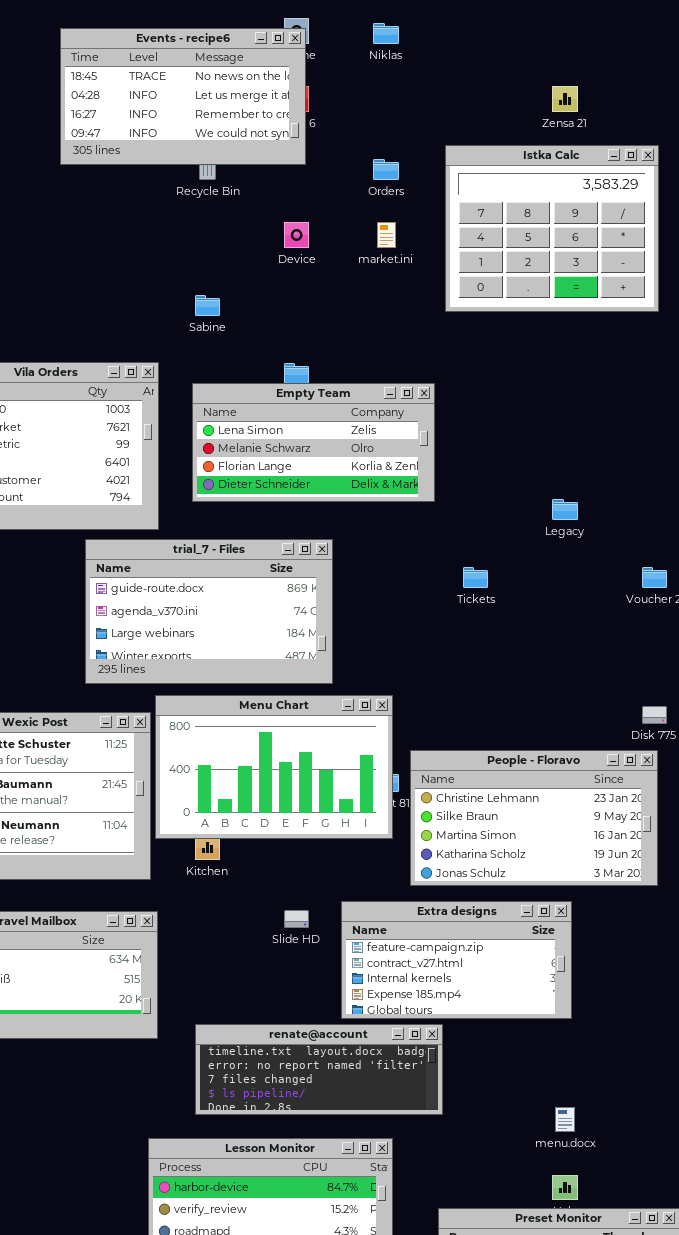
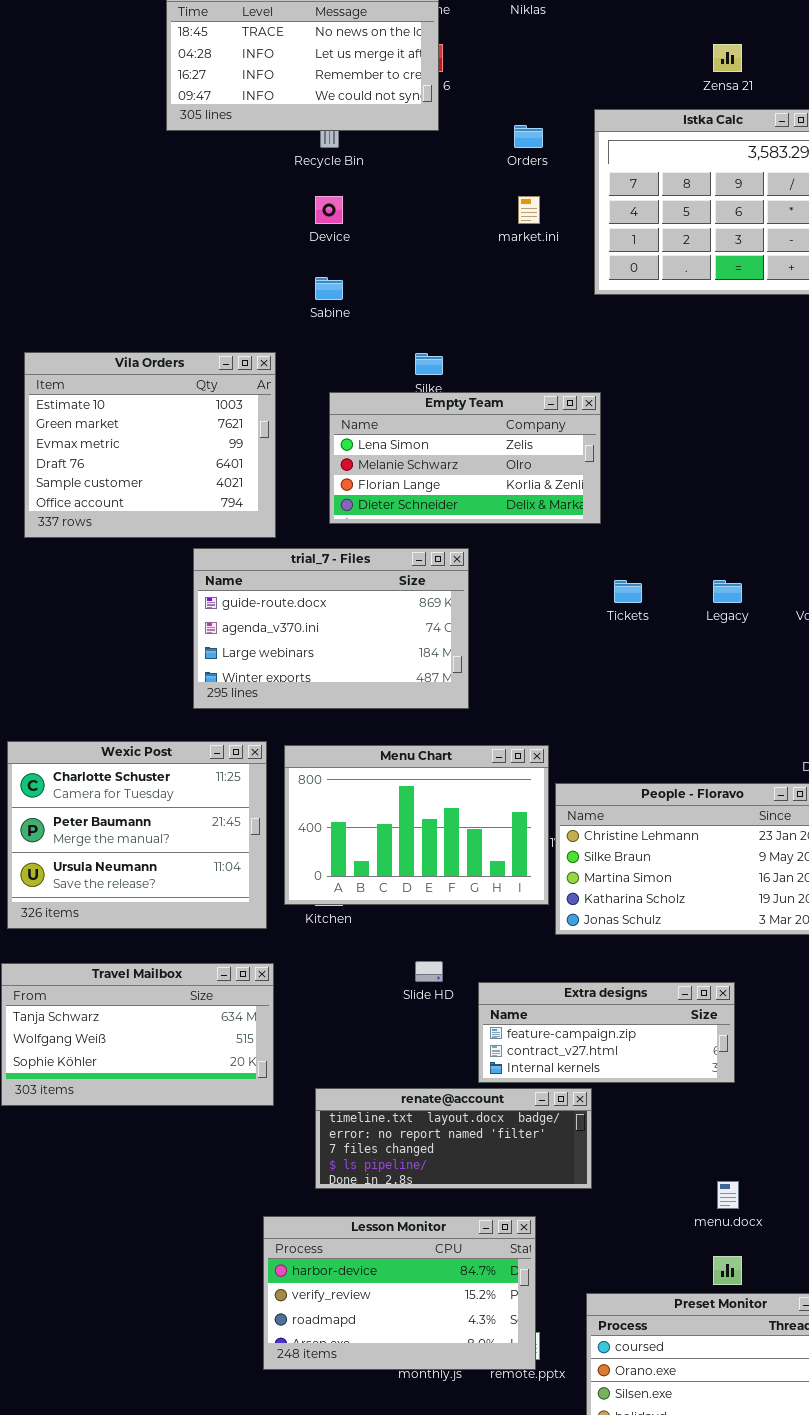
Device: [284,222,309,248] -> [315,196,343,224], moved
Empty Team: [192,383,435,502] -> [329,392,601,524], moved
Legacy: [552,499,578,520] -> [713,580,742,603], moved
Menu Chart: [155,695,393,839] -> [284,745,549,905], moved
Extra designs: [341,901,572,1019] -> [478,982,735,1083], resized

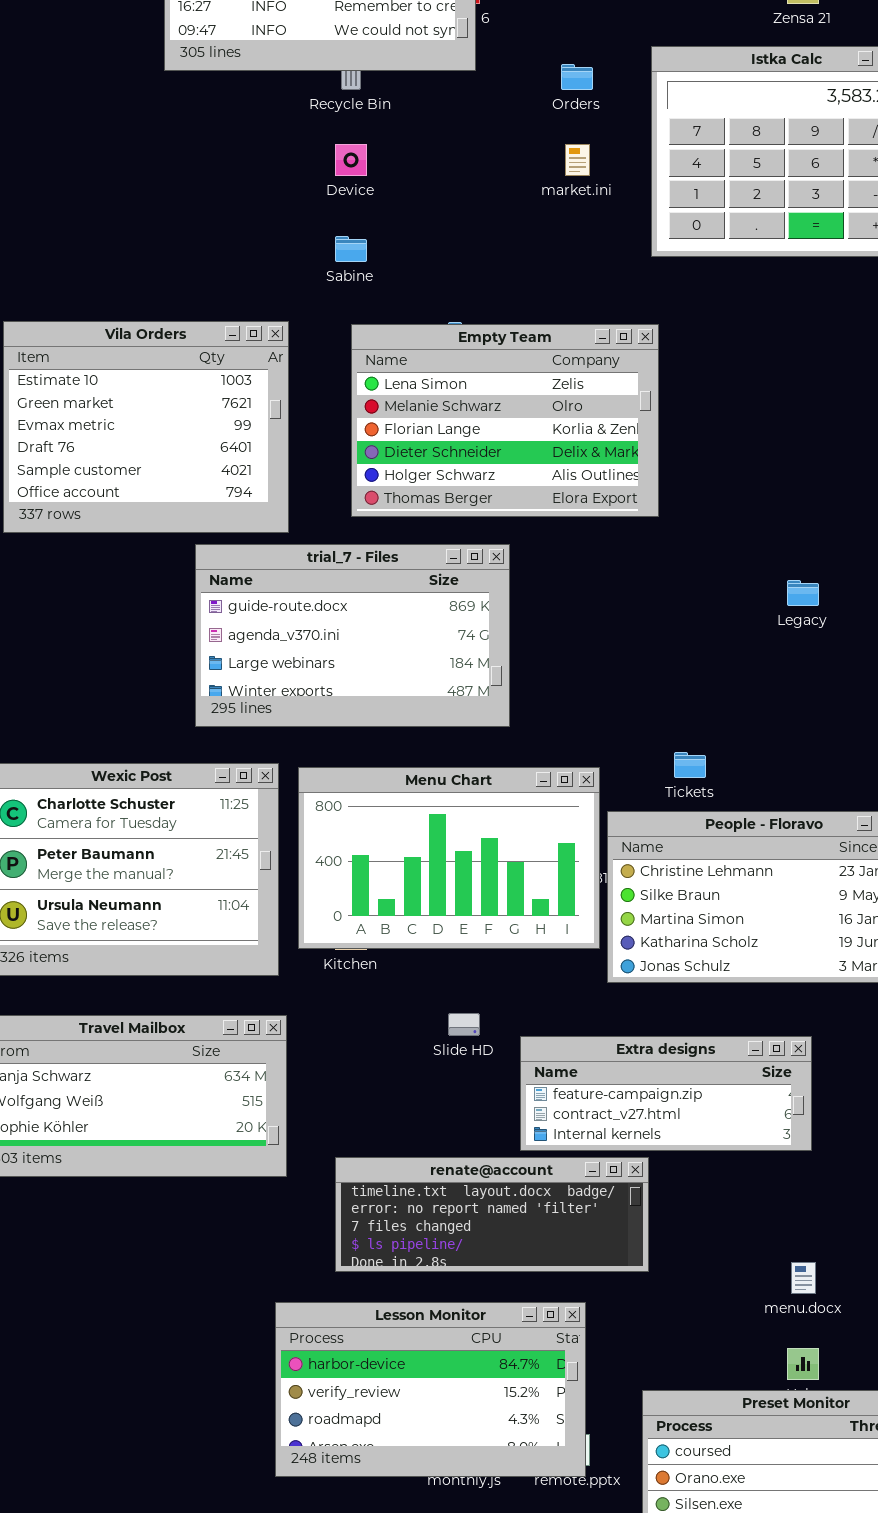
Empty Team: [329,392,601,524] -> [351,324,659,517], resized
Tickets: [614,580,642,603] -> [674,752,706,778], moved

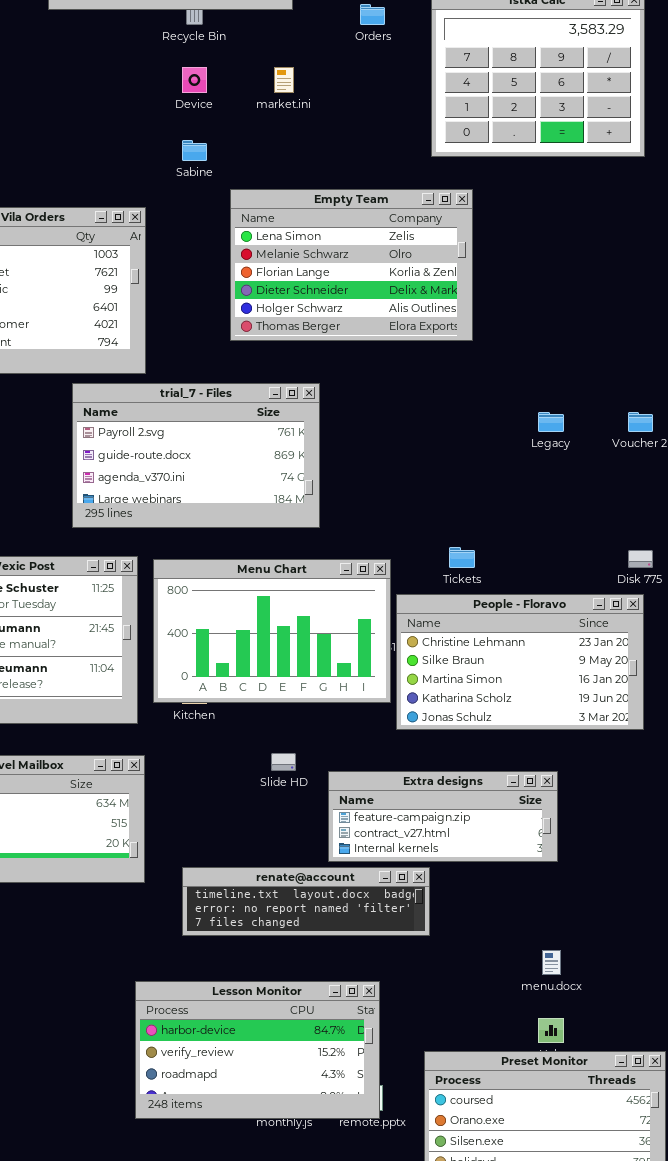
market.ini: [565,144,590,176] -> [274,67,294,93], moved
Empty Team: [351,324,659,517] -> [230,189,473,341], moved
trial_7 - Files: [195,544,510,727] -> [72,383,320,528], scrolled up 1 row
renate@account: [335,1157,649,1272] -> [182,867,430,936], resized

